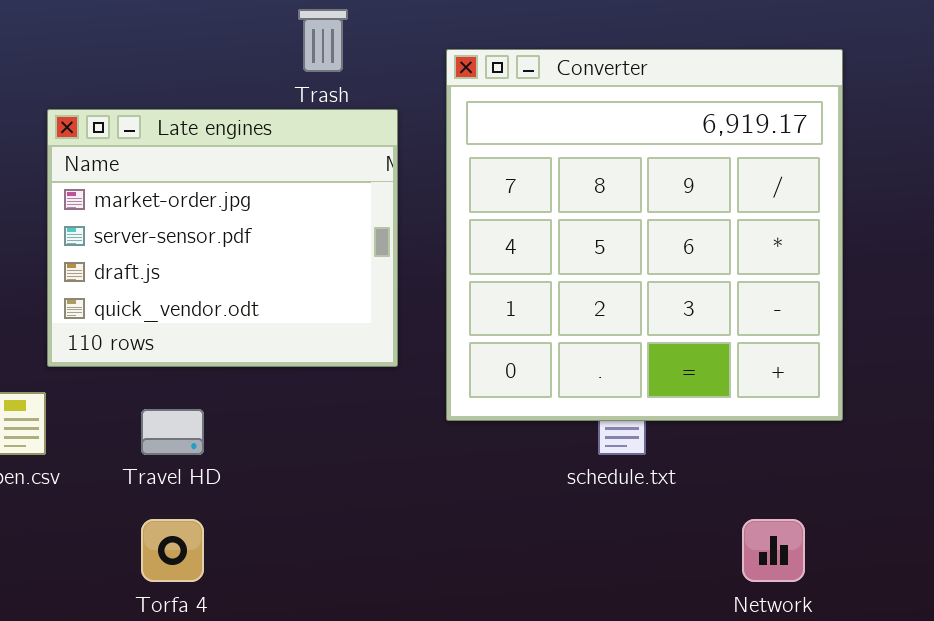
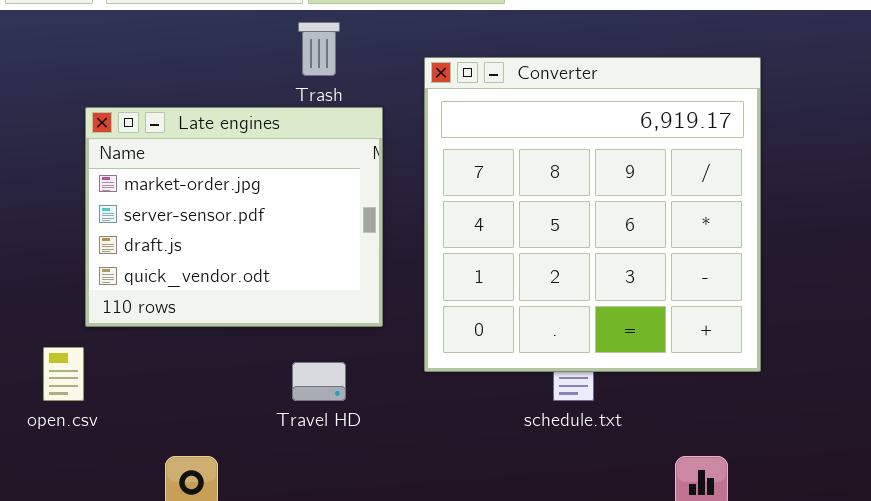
Travel HD: [141,409,204,455] -> [292,362,346,401], moved

